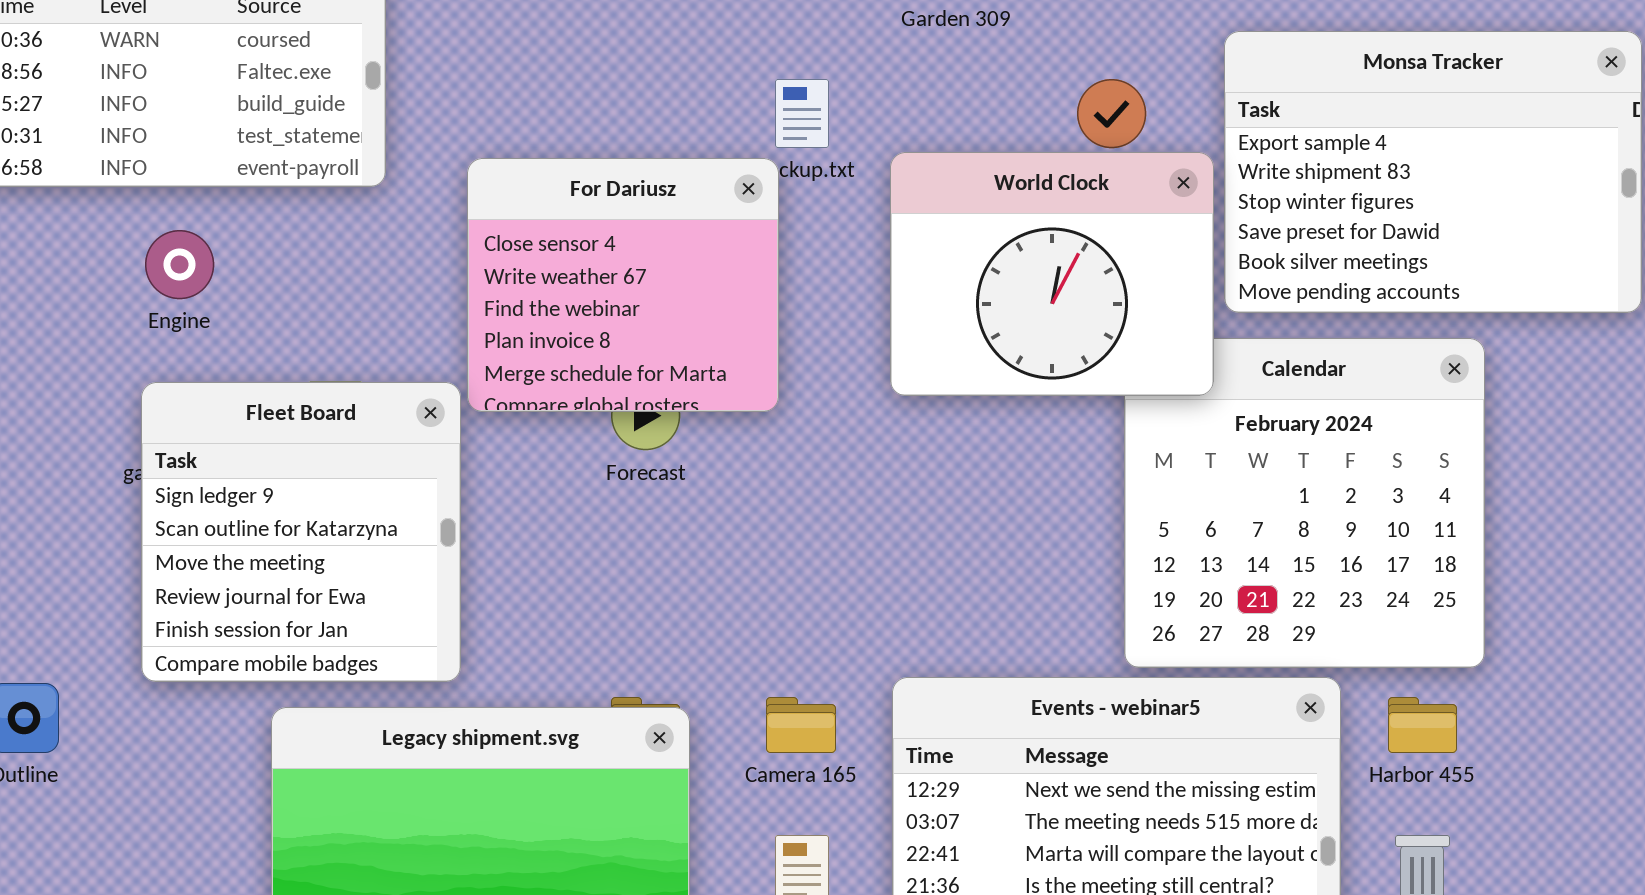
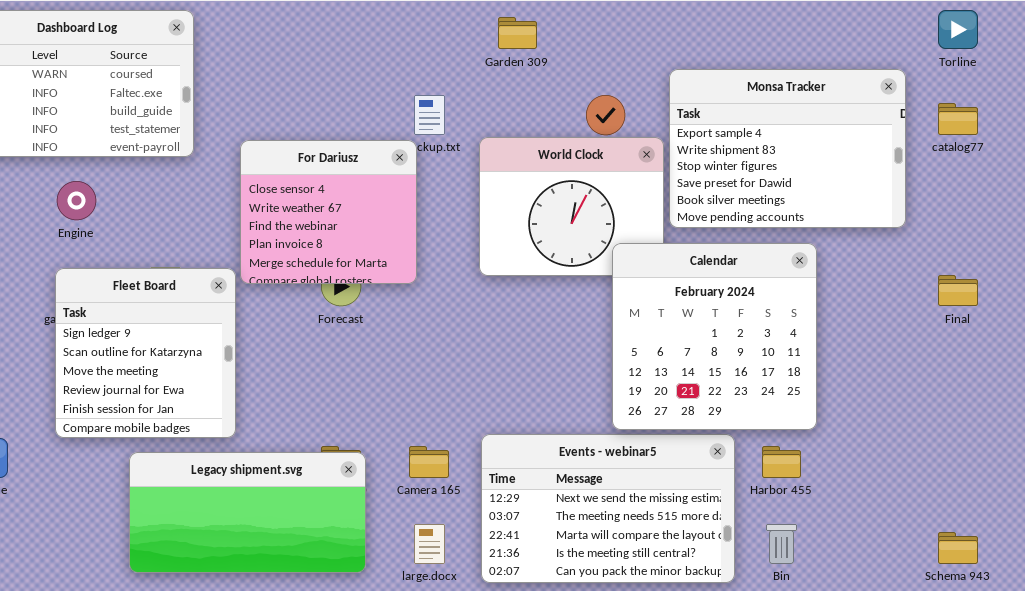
Calendar: [1124,338,1485,668] -> [612,243,817,430], raised

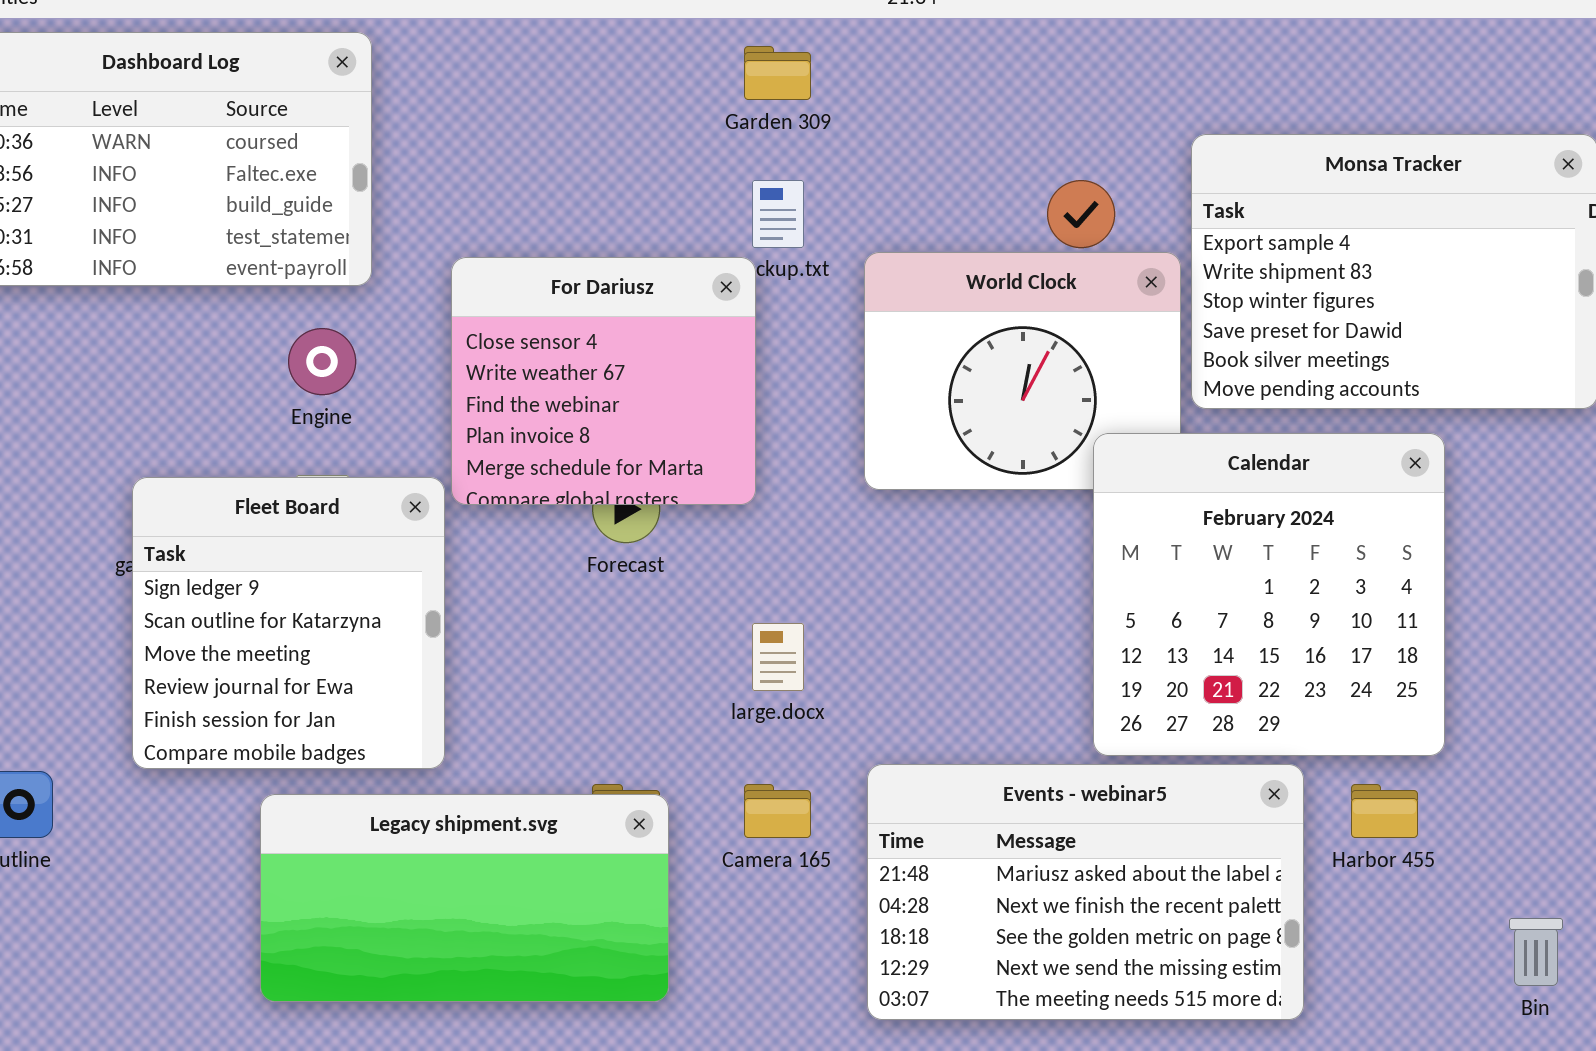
Garden 309: [498,17,537,49] -> [744,46,811,100], moved
Engine: [57,181,96,220] -> [288,328,356,395], moved
Events - webinar5: [481,434,735,583] -> [867,764,1304,1020], scrolled up 3 rows
large.docx: [414,524,445,564] -> [752,623,804,691], moved
Bin: [766,524,797,564] -> [1509,918,1563,986], moved

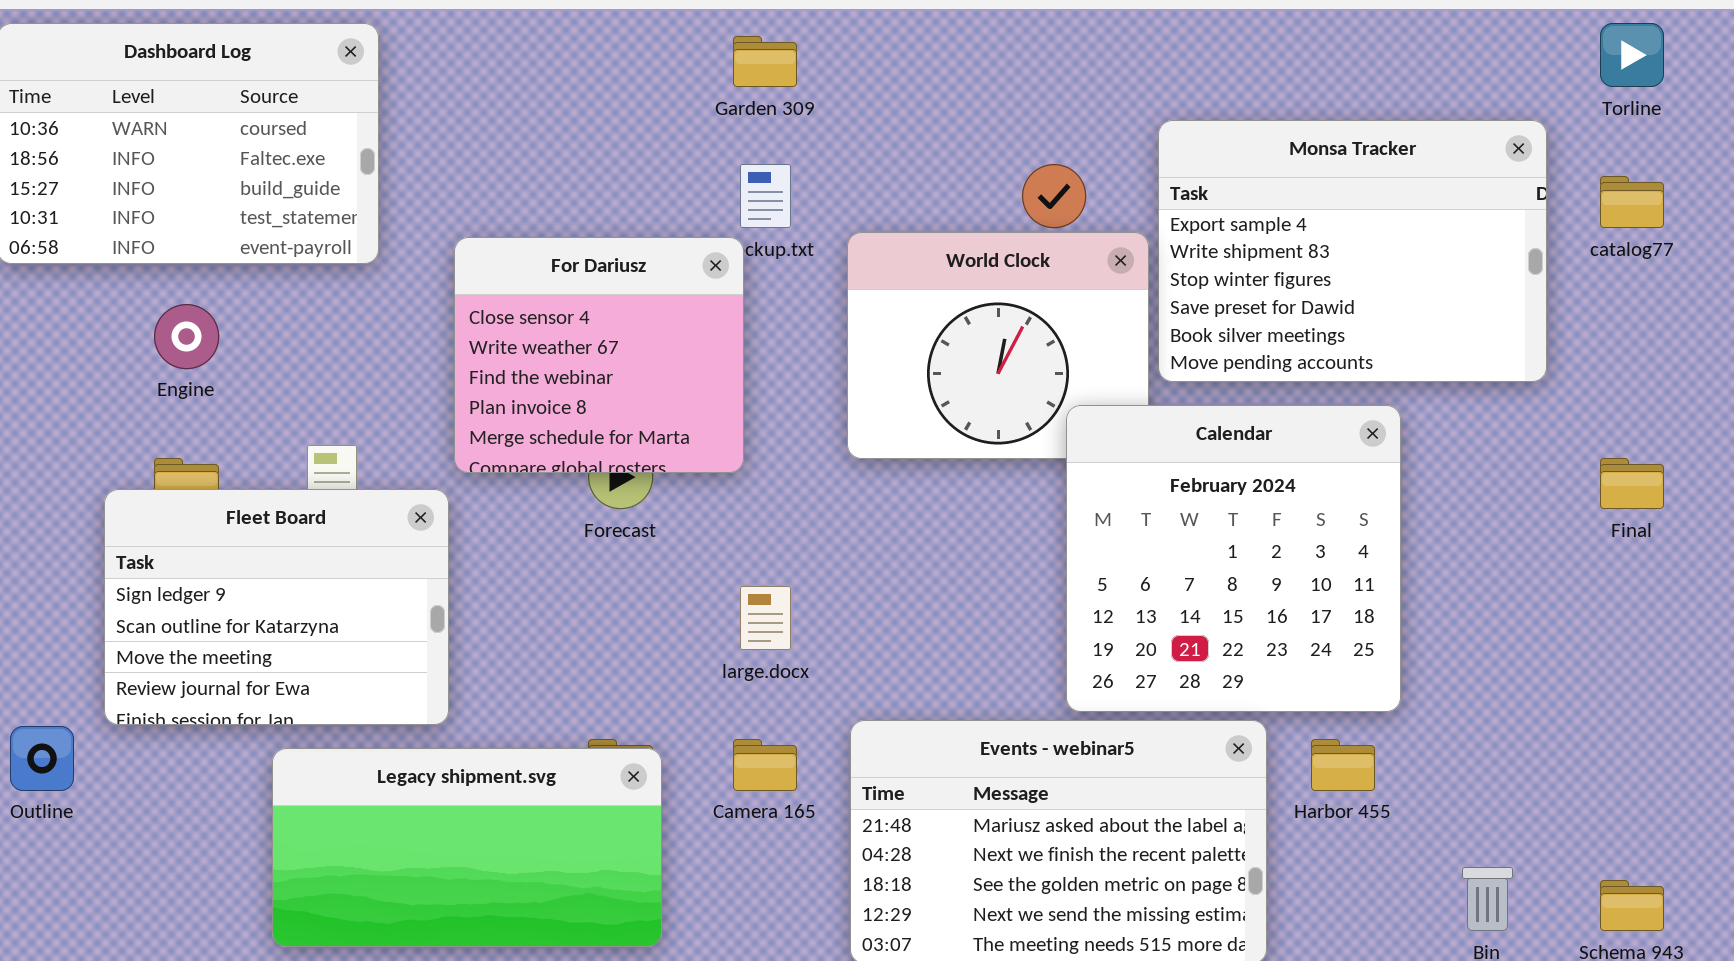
Engine: [288,328,356,395] -> [154,304,219,369], moved
Fleet Board: [132,477,445,769] -> [104,489,449,725], resized

